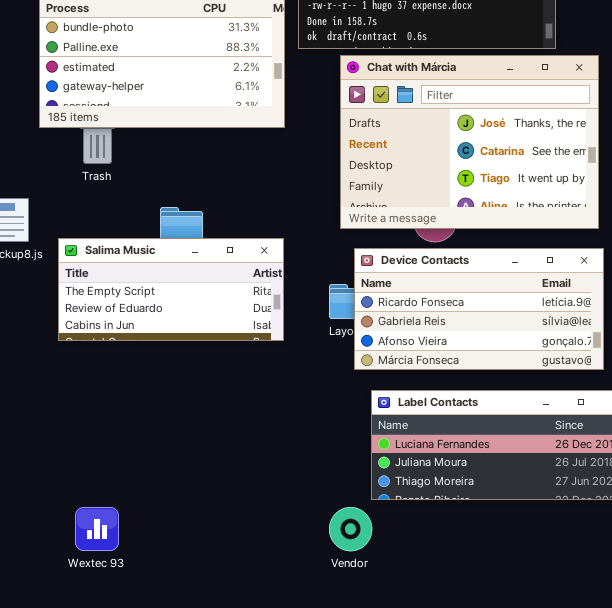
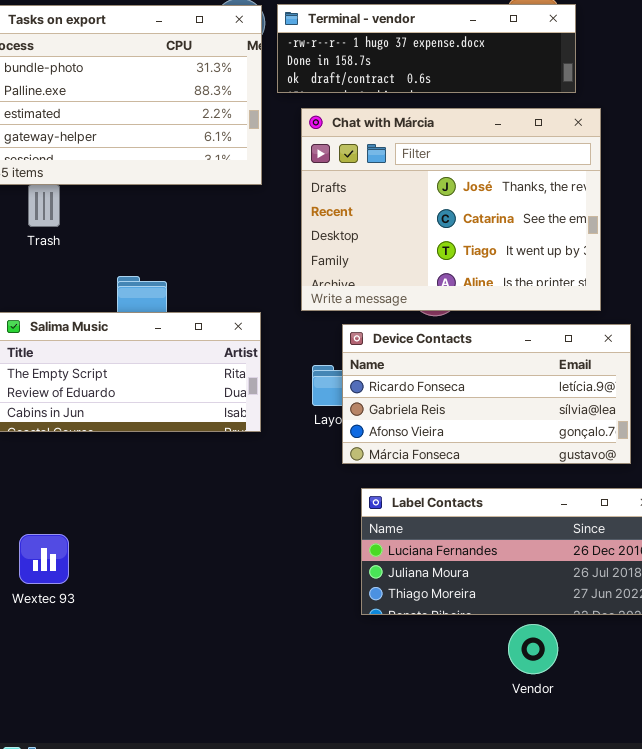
Chat with Márcia: [340,55,599,229] -> [301,108,601,311], moved
Wextec 93: [75,507,119,551] -> [19,534,69,584], moved
Vendor: [329,507,372,551] -> [508,624,558,674], moved

